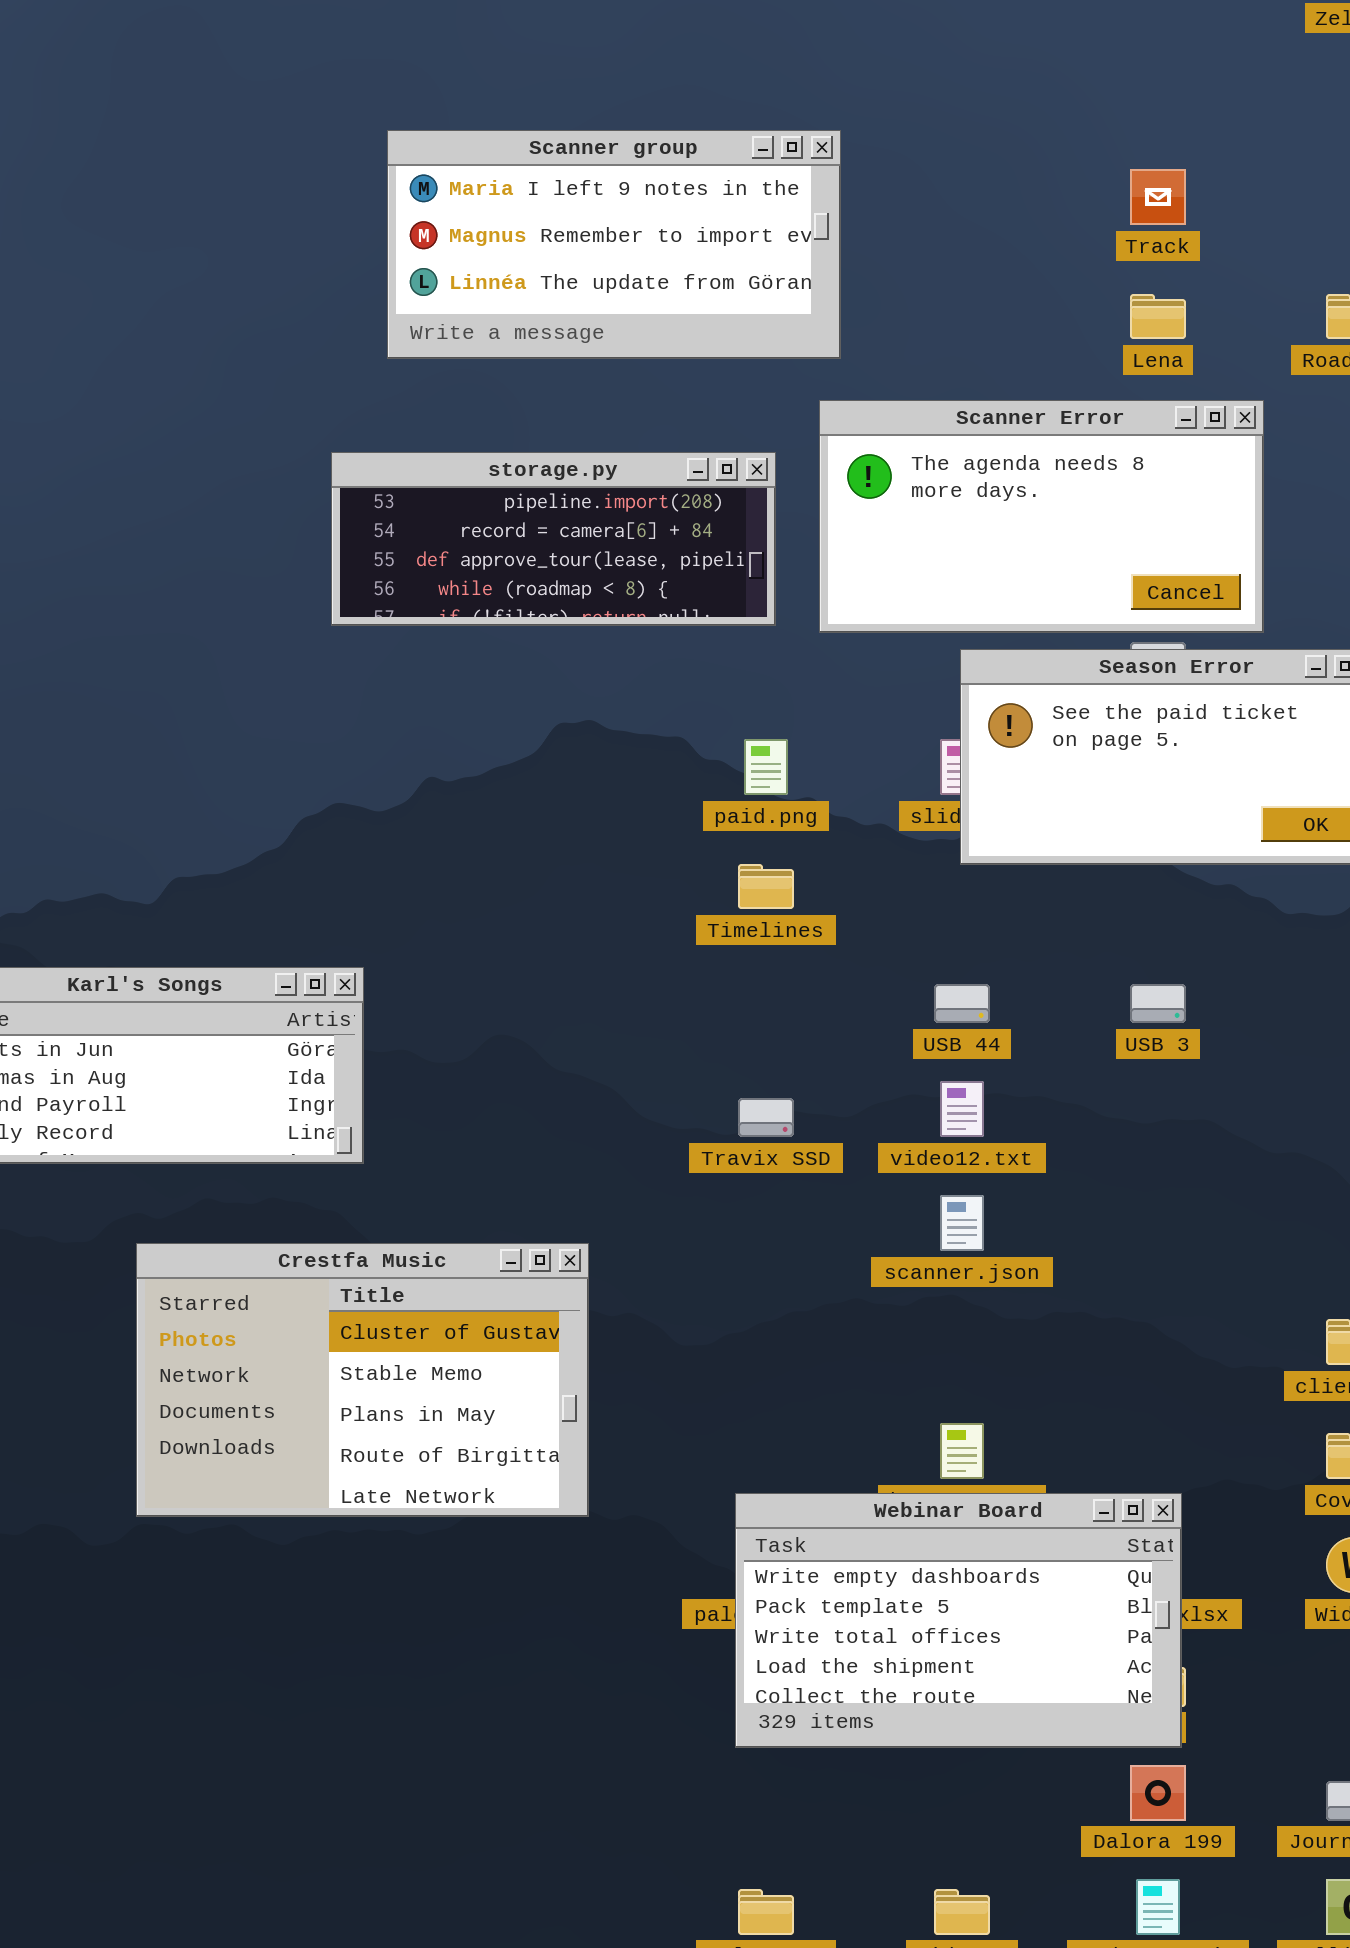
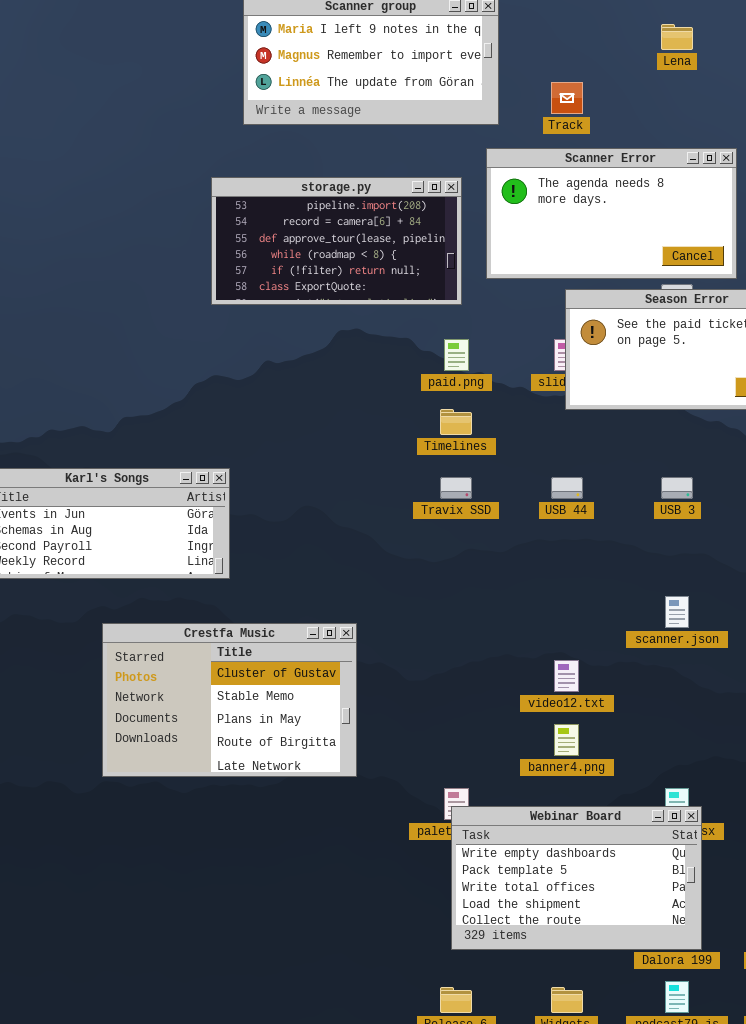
Track: [1130,169,1186,225] -> [551,82,583,114], moved
Lena: [1130,294,1186,339] -> [661,24,693,50], moved
storage.py: [331,452,776,626] -> [211,177,462,305], resized
video12.txt: [940,1081,984,1137] -> [554,660,579,692], moved
Travix SSD: [738,1098,794,1137] -> [440,477,472,499], moved
scanner.json: [940,1195,984,1251] -> [665,596,689,628], moved
Webinar Board: [735,1493,1182,1748] -> [451,806,702,950], moved

